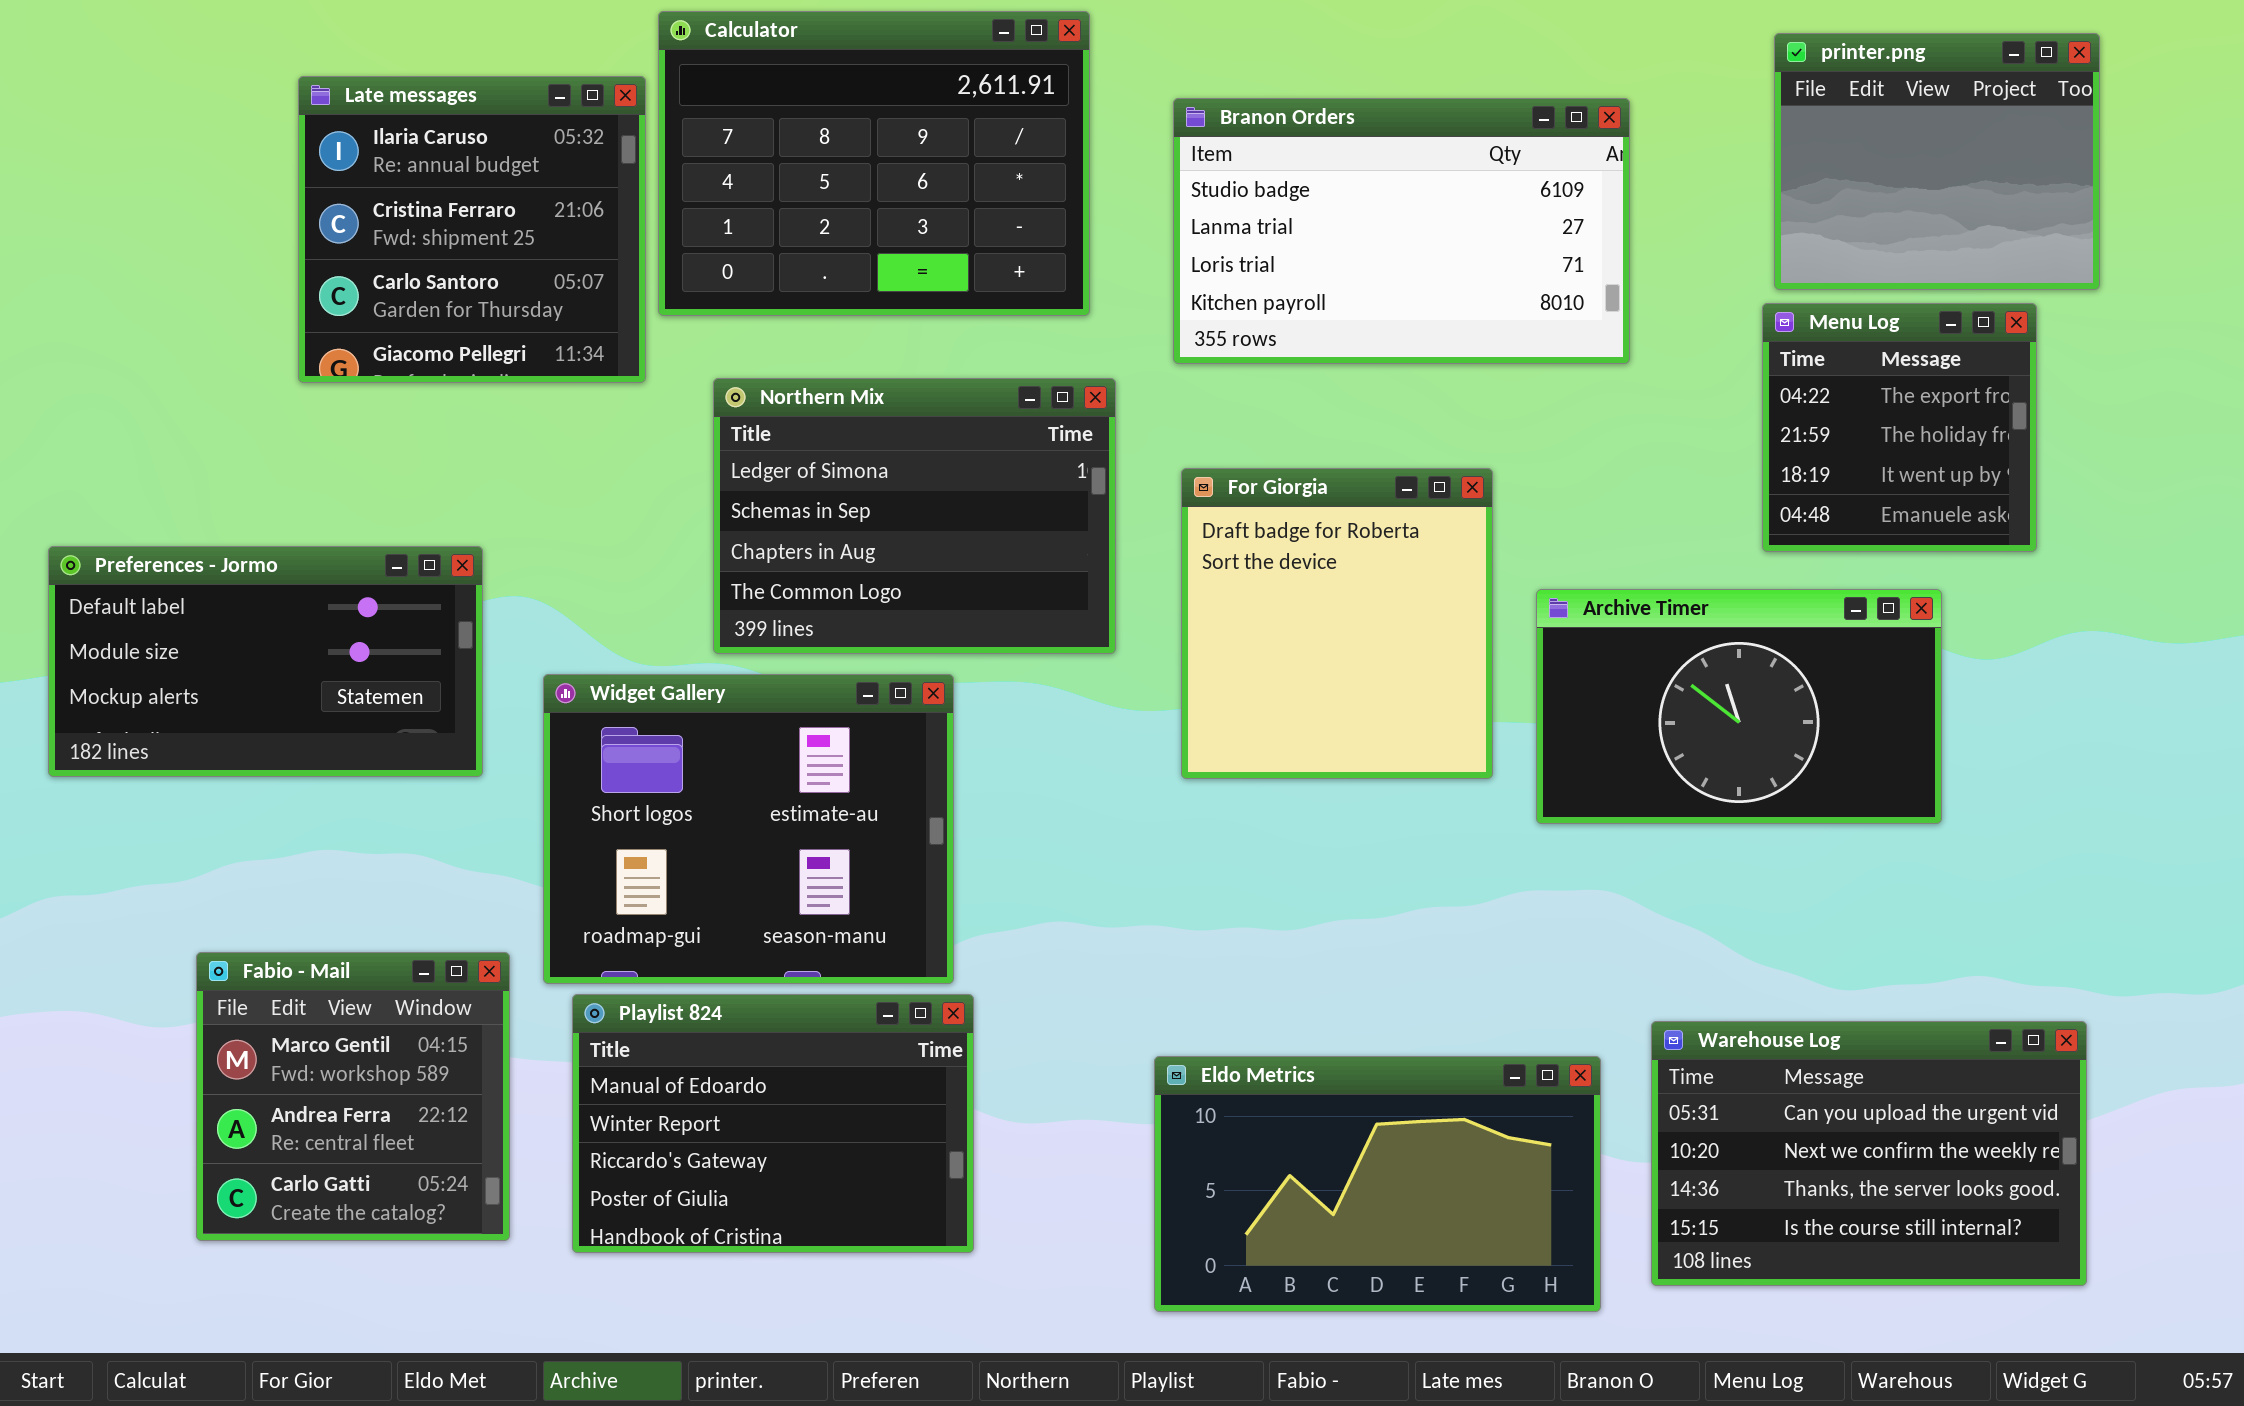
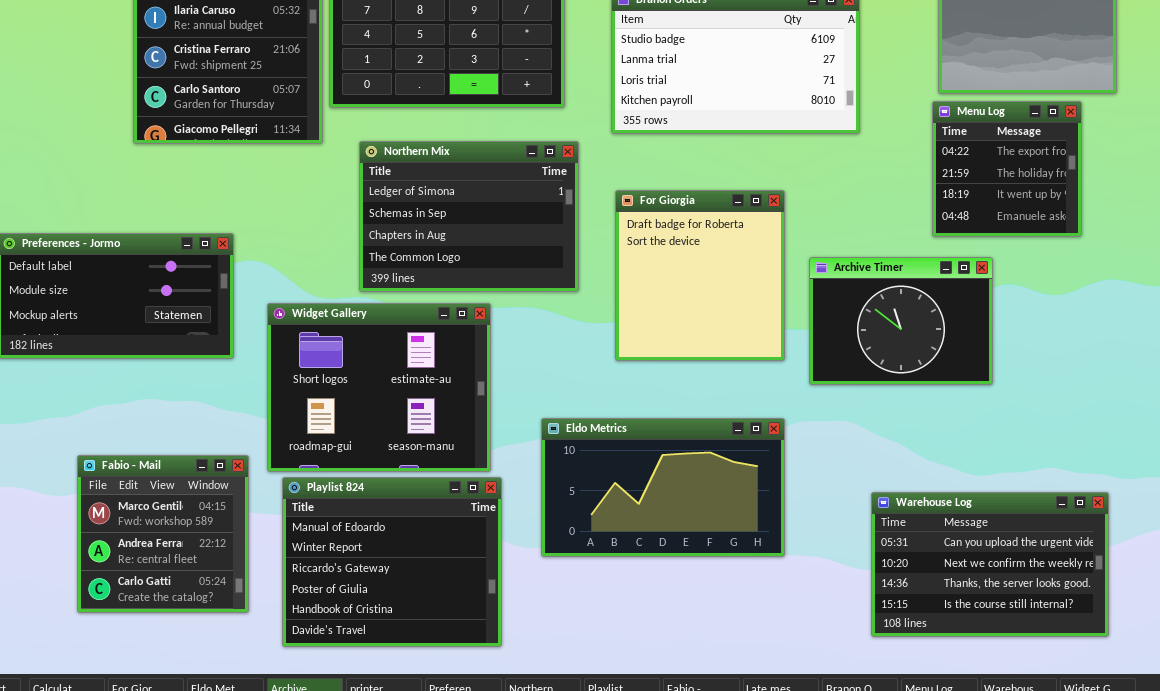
Archive Timer: [1536,589,1942,824] -> [809,257,993,385], resized
Playlist 824: [572,994,974,1253] -> [282,477,502,647], resized
Eldo Metrics: [1154,1056,1601,1312] -> [541,418,785,557], moved

